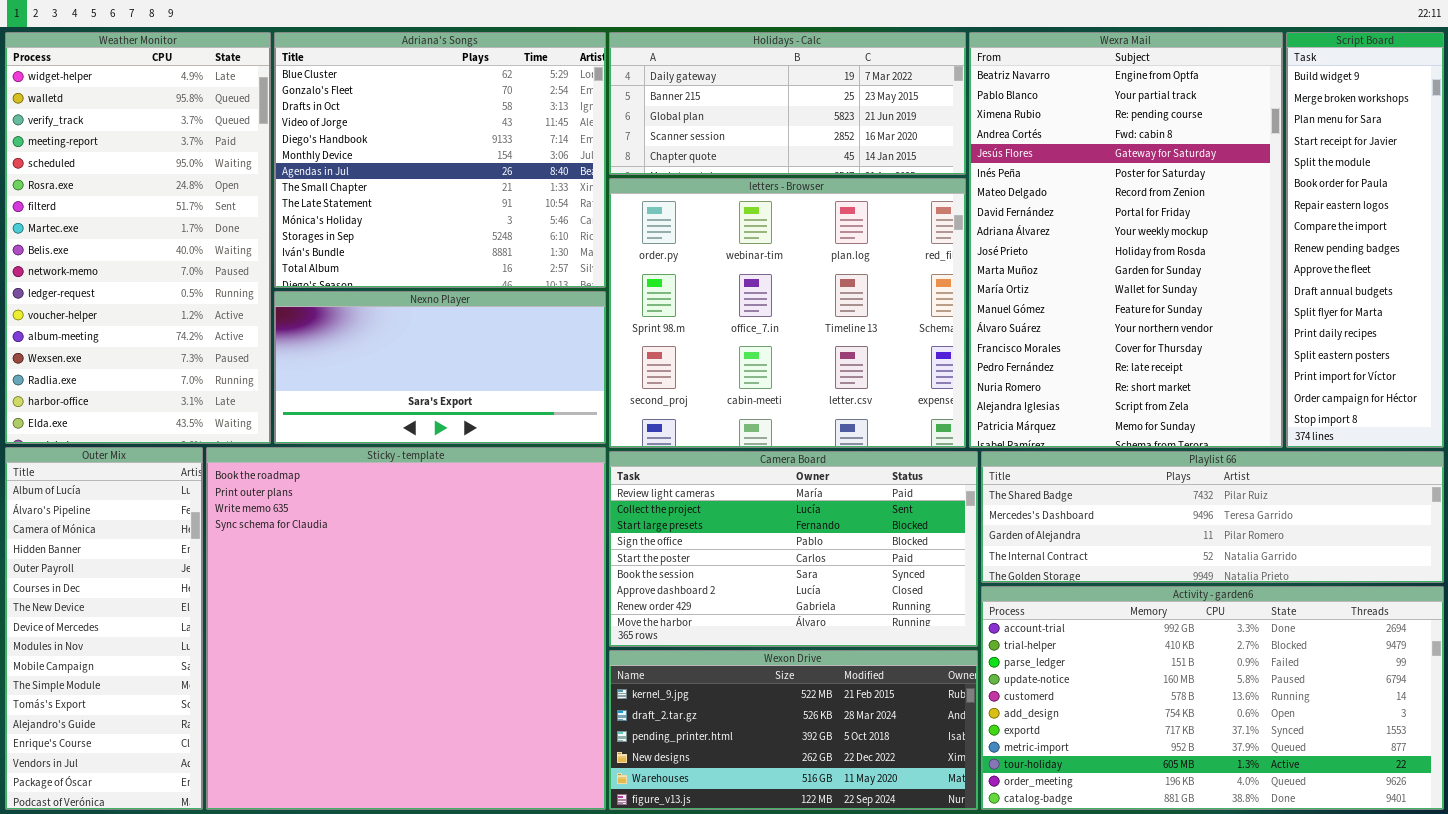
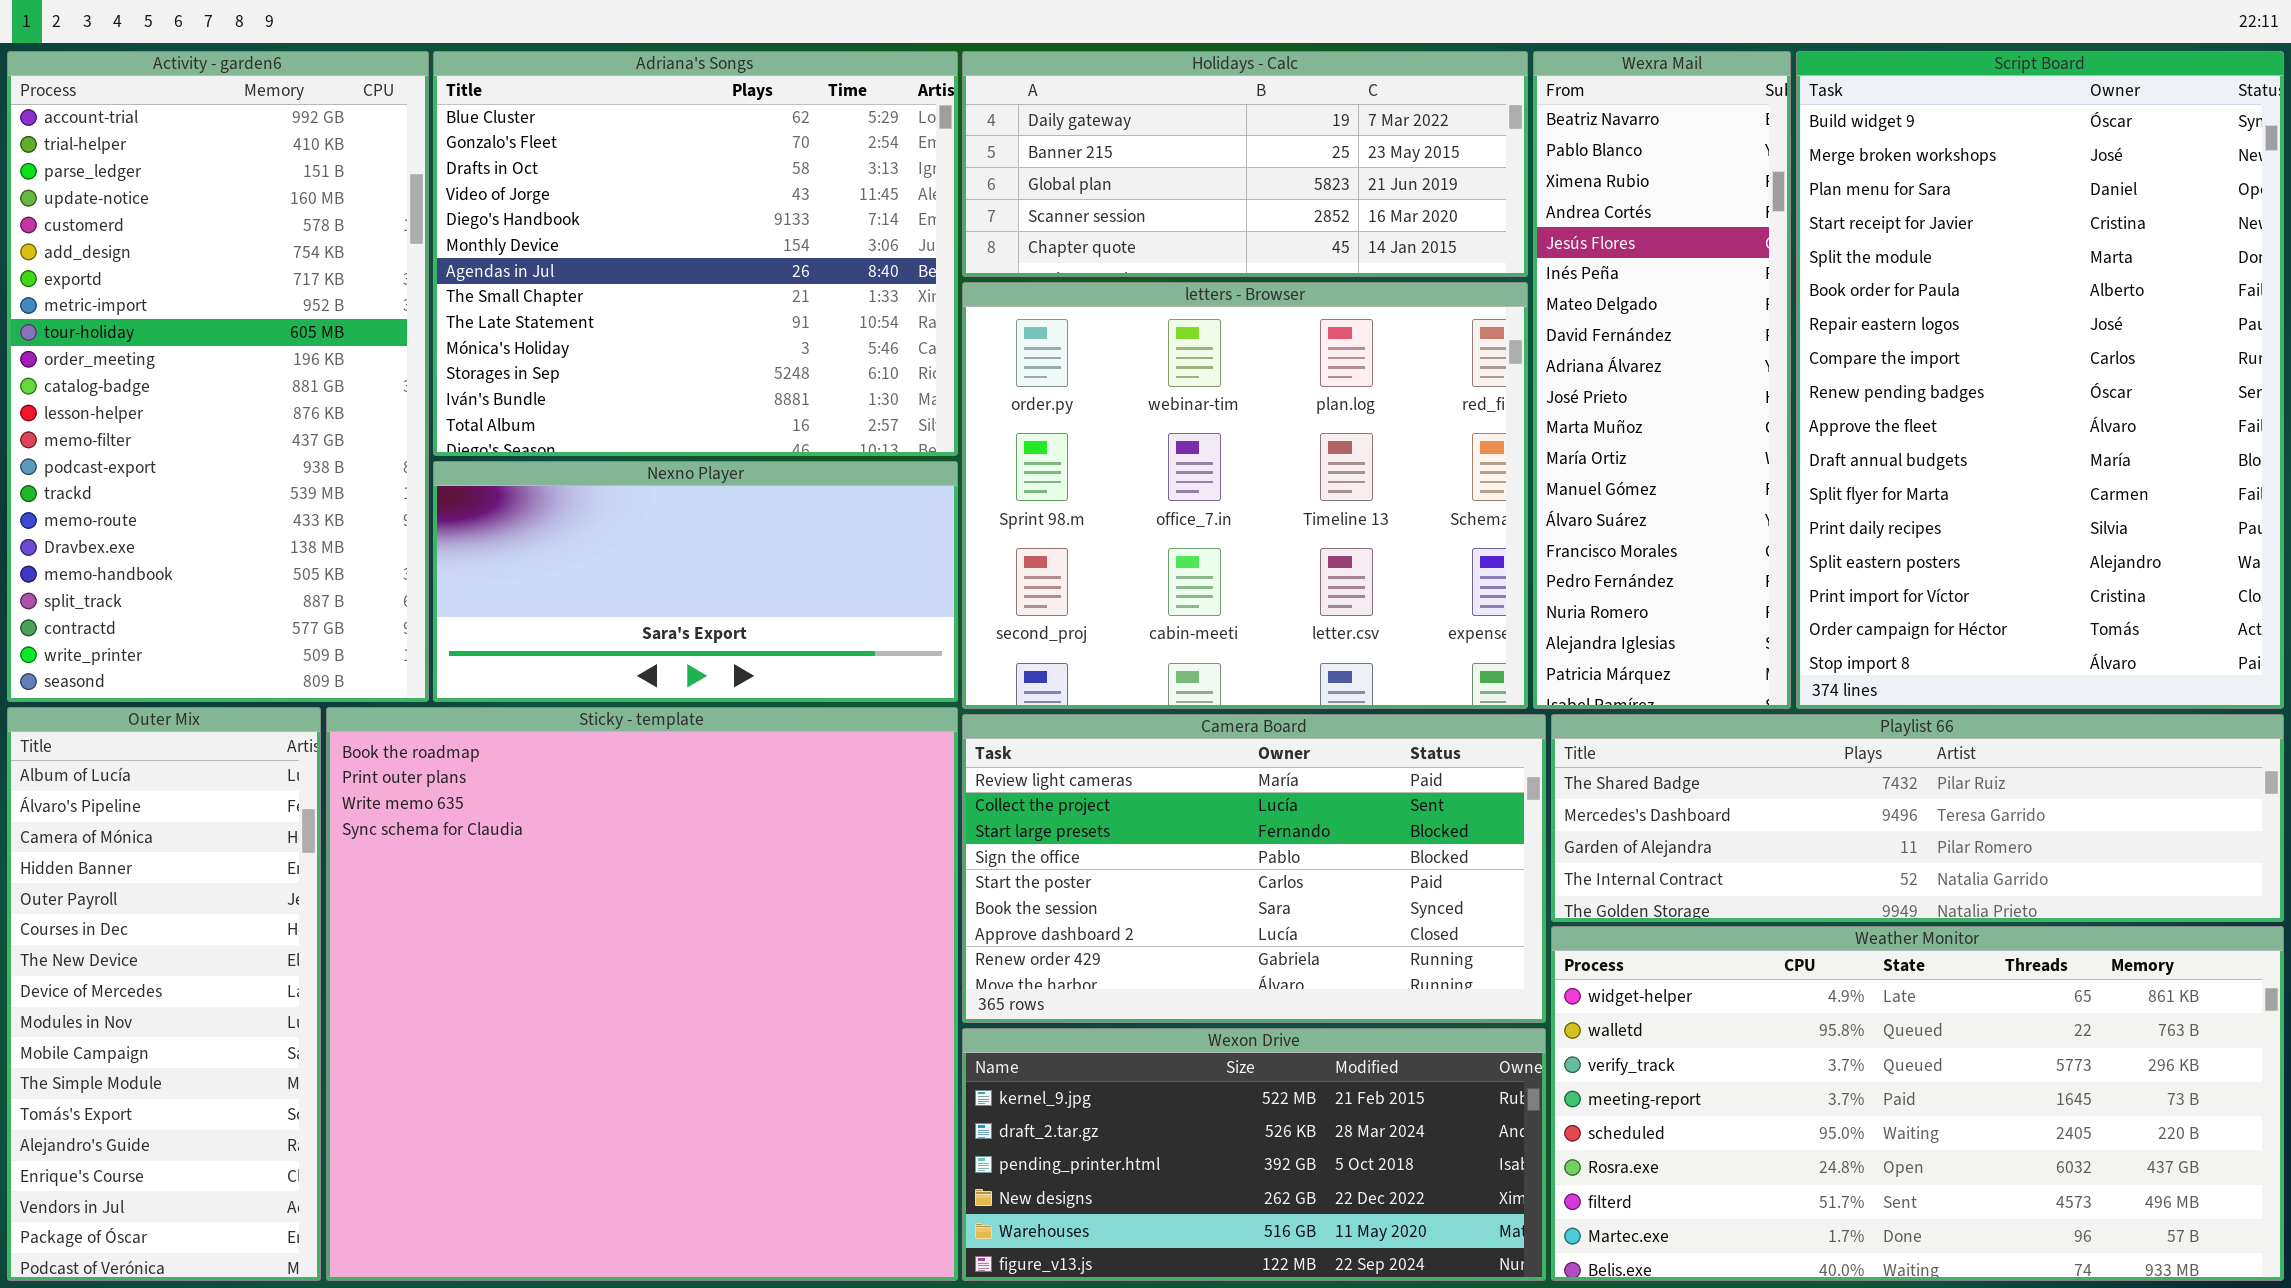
Weather Monitor: [5,32,271,444] -> [1551,926,2284,1281], moved, resized
Wexra Mail: [969,32,1283,448] -> [1533,51,1791,709], resized
Script Board: [1286,32,1444,448] -> [1796,51,2284,709], resized
Activity - garden6: [981,586,1444,810] -> [7,51,429,702], moved, resized

